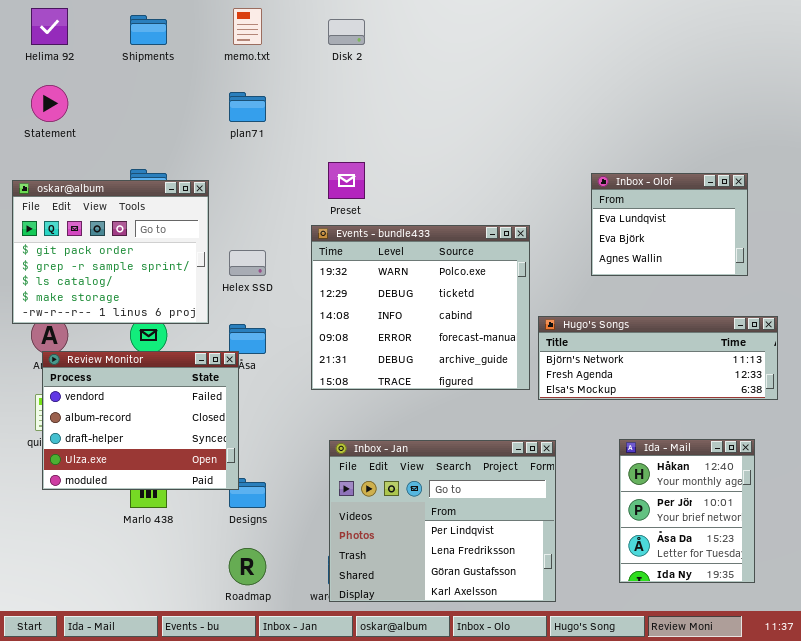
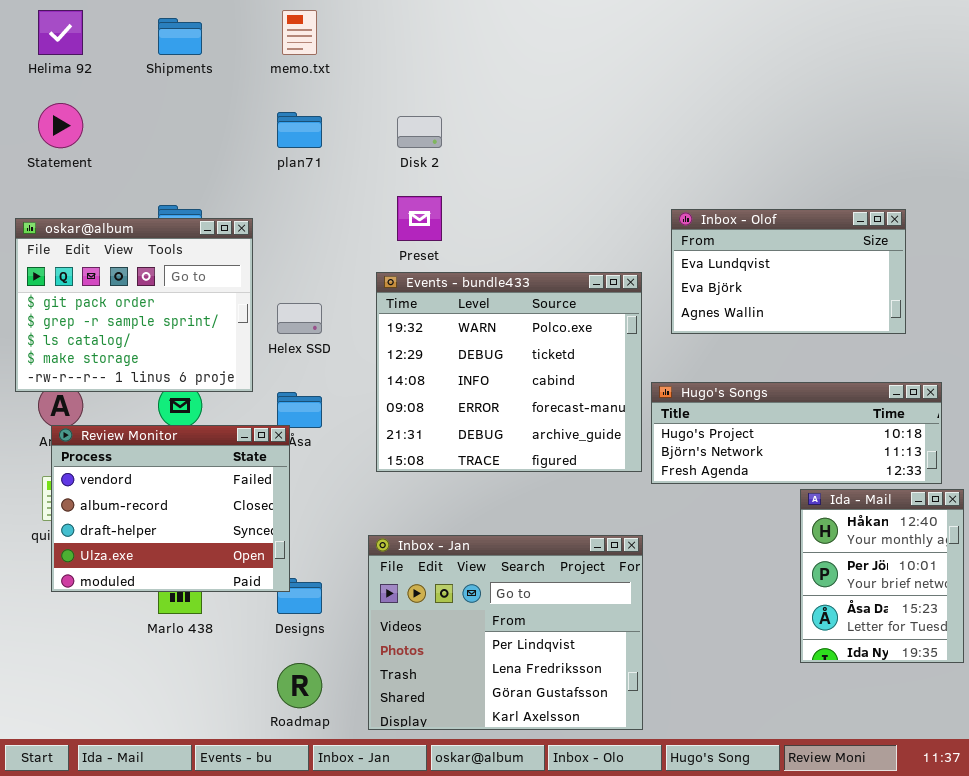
Disk 2: [328,19,365,45] -> [397,116,442,148], moved
Inbox - Olof: [591,173,748,276] -> [671,209,906,334], resized
Hugo's Songs: [538,316,778,400] -> [651,382,942,484], scrolled up 1 row
Ida - Mail: [619,439,755,583] -> [800,489,964,663], moved
Inbox - Jan: [329,440,556,602] -> [368,535,643,730], moved

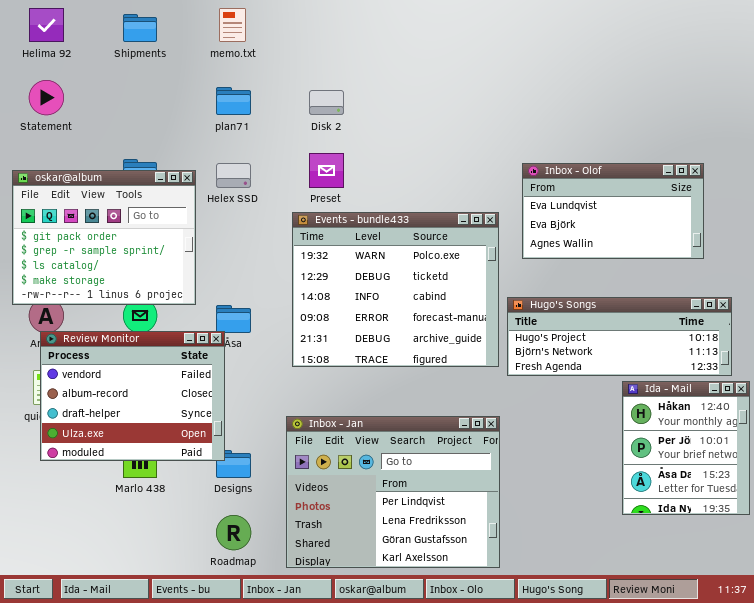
Helex SSD: [277,303,322,334] -> [216,163,251,188], moved

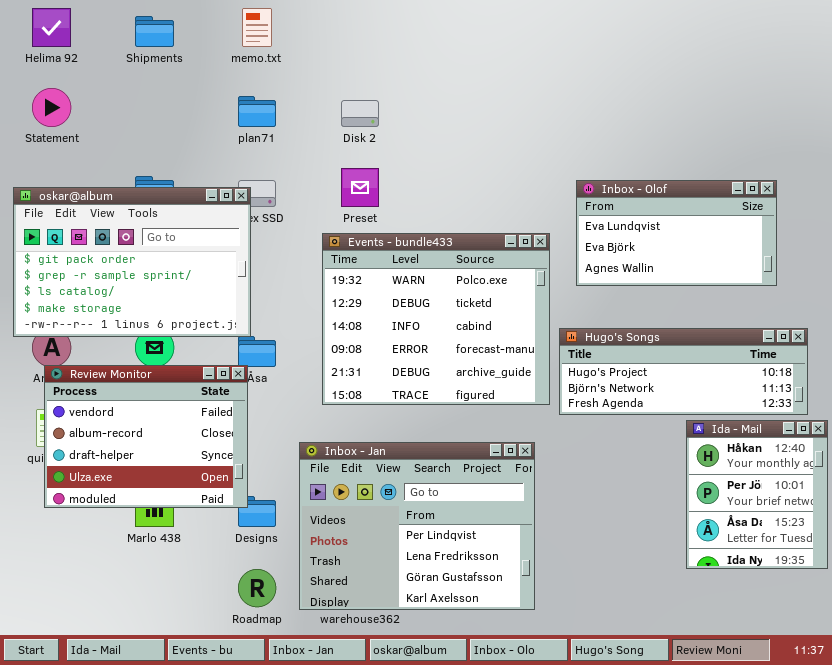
oskar@album: [12,170,196,305] -> [13,187,251,337], resized
Inbox - Jan: [286,416,500,568] -> [299,442,535,610], moved

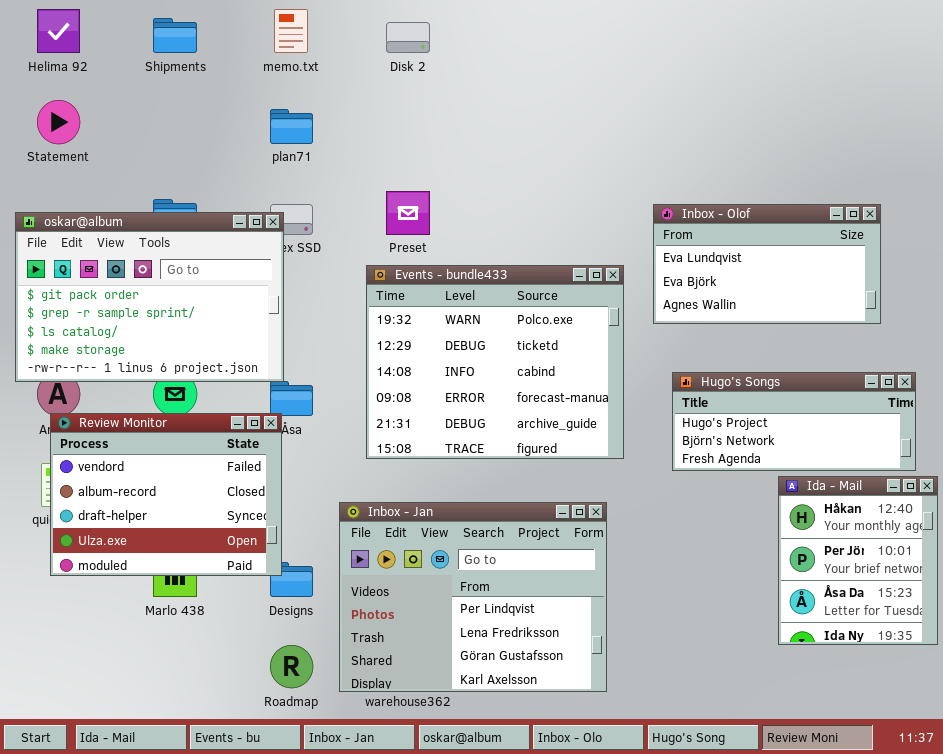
Disk 2: [341,100,379,127] -> [386,22,430,53], moved
Hugo's Songs: [559,328,808,415] -> [672,372,916,471], resized

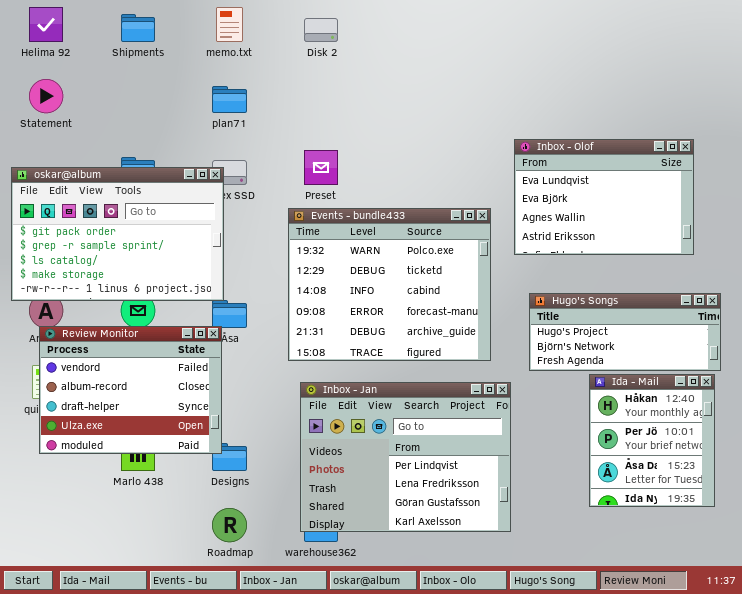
Inbox - Olof: [653,204,881,324] -> [514,139,694,255], resized
Ida - Mail: [778,476,938,645] -> [589,374,715,507], moved
Inbox - Jan: [339,502,607,692] -> [300,382,511,532], moved

